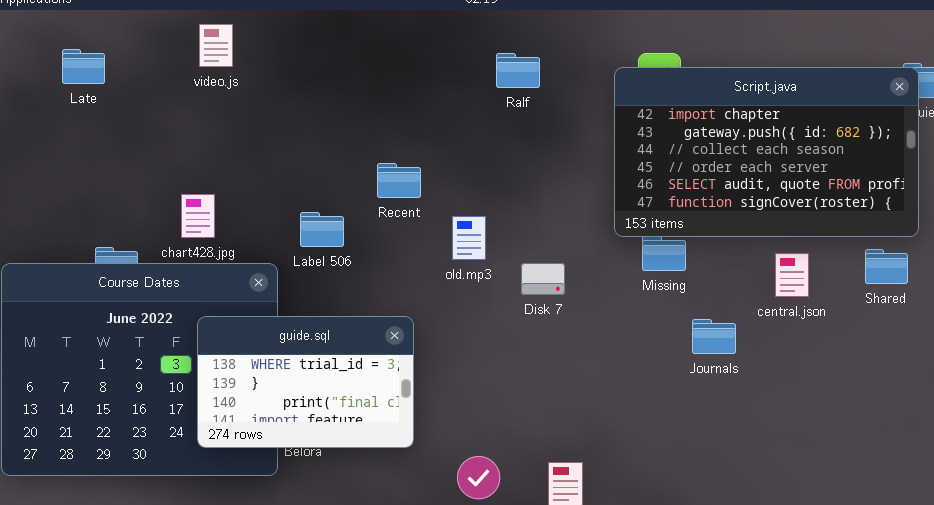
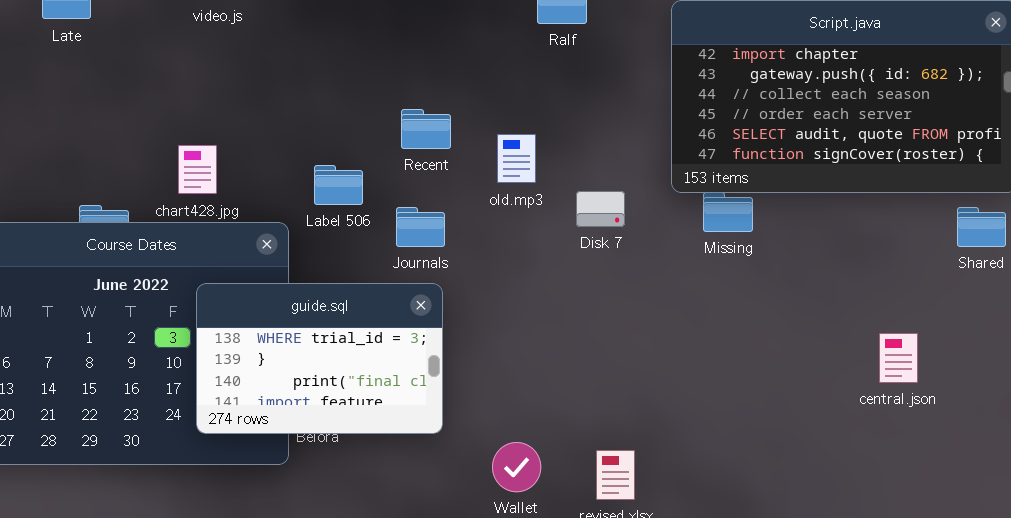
old.mp3: [452,216,486,260] -> [497,134,536,183], moved
central.json: [775,253,809,297] -> [879,333,918,383], moved
Disk 7: [521,263,565,295] -> [576,191,625,227], moved
Journals: [692,319,736,354] -> [396,207,445,247], moved

